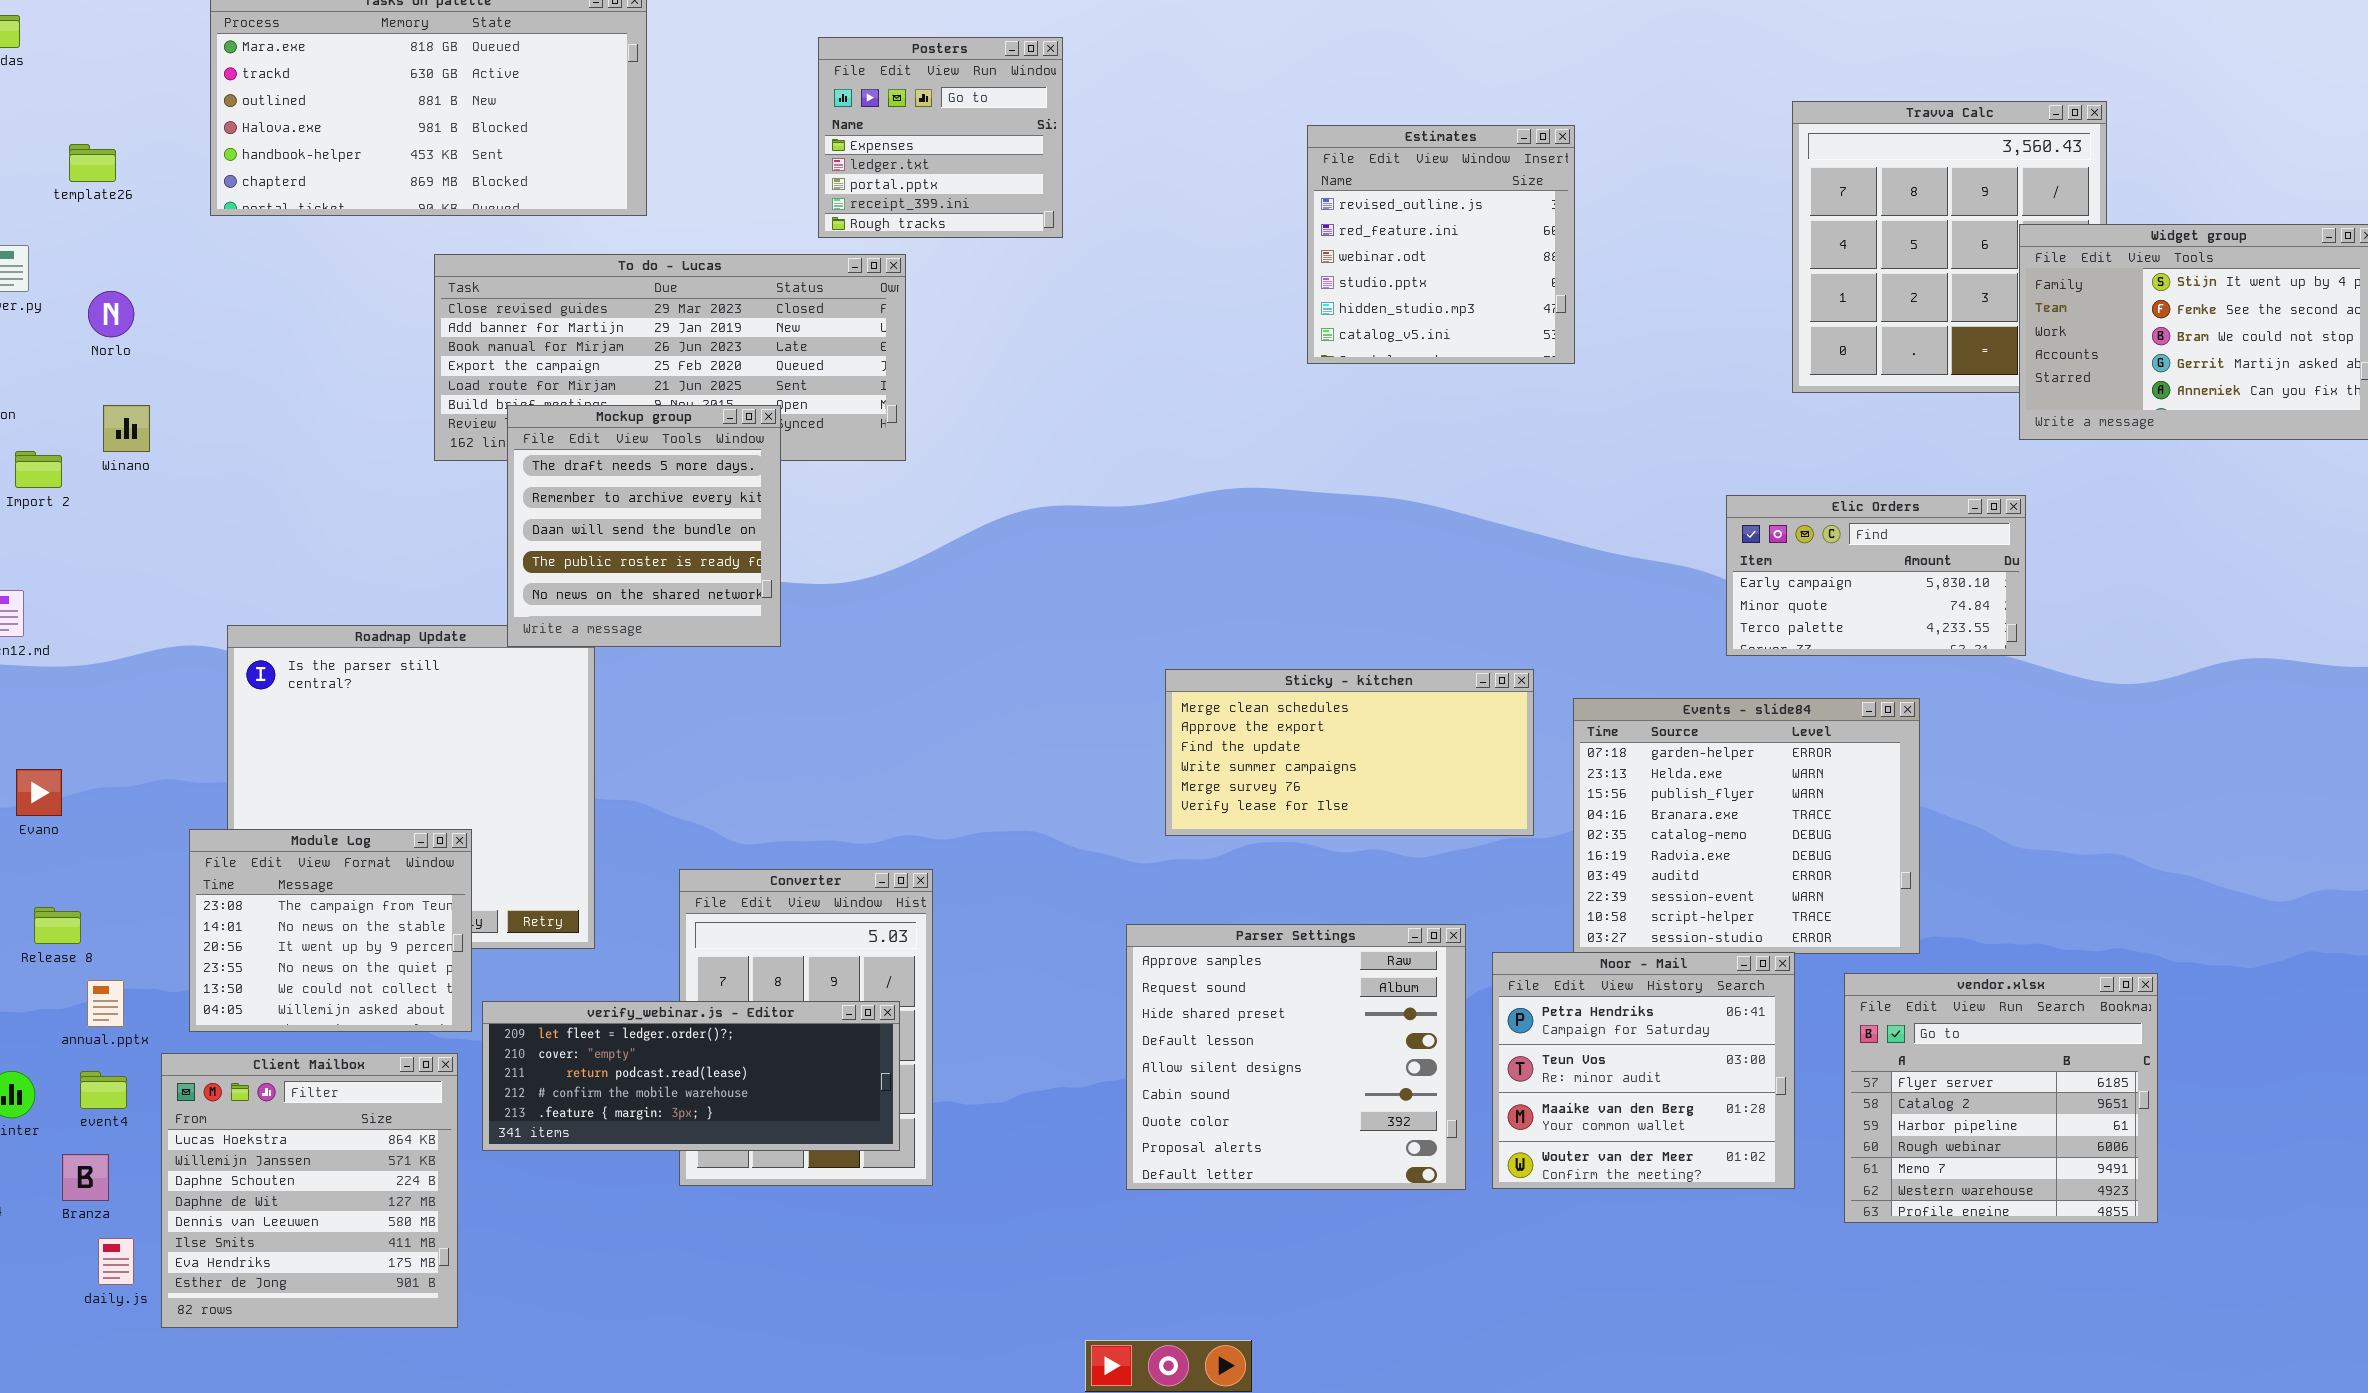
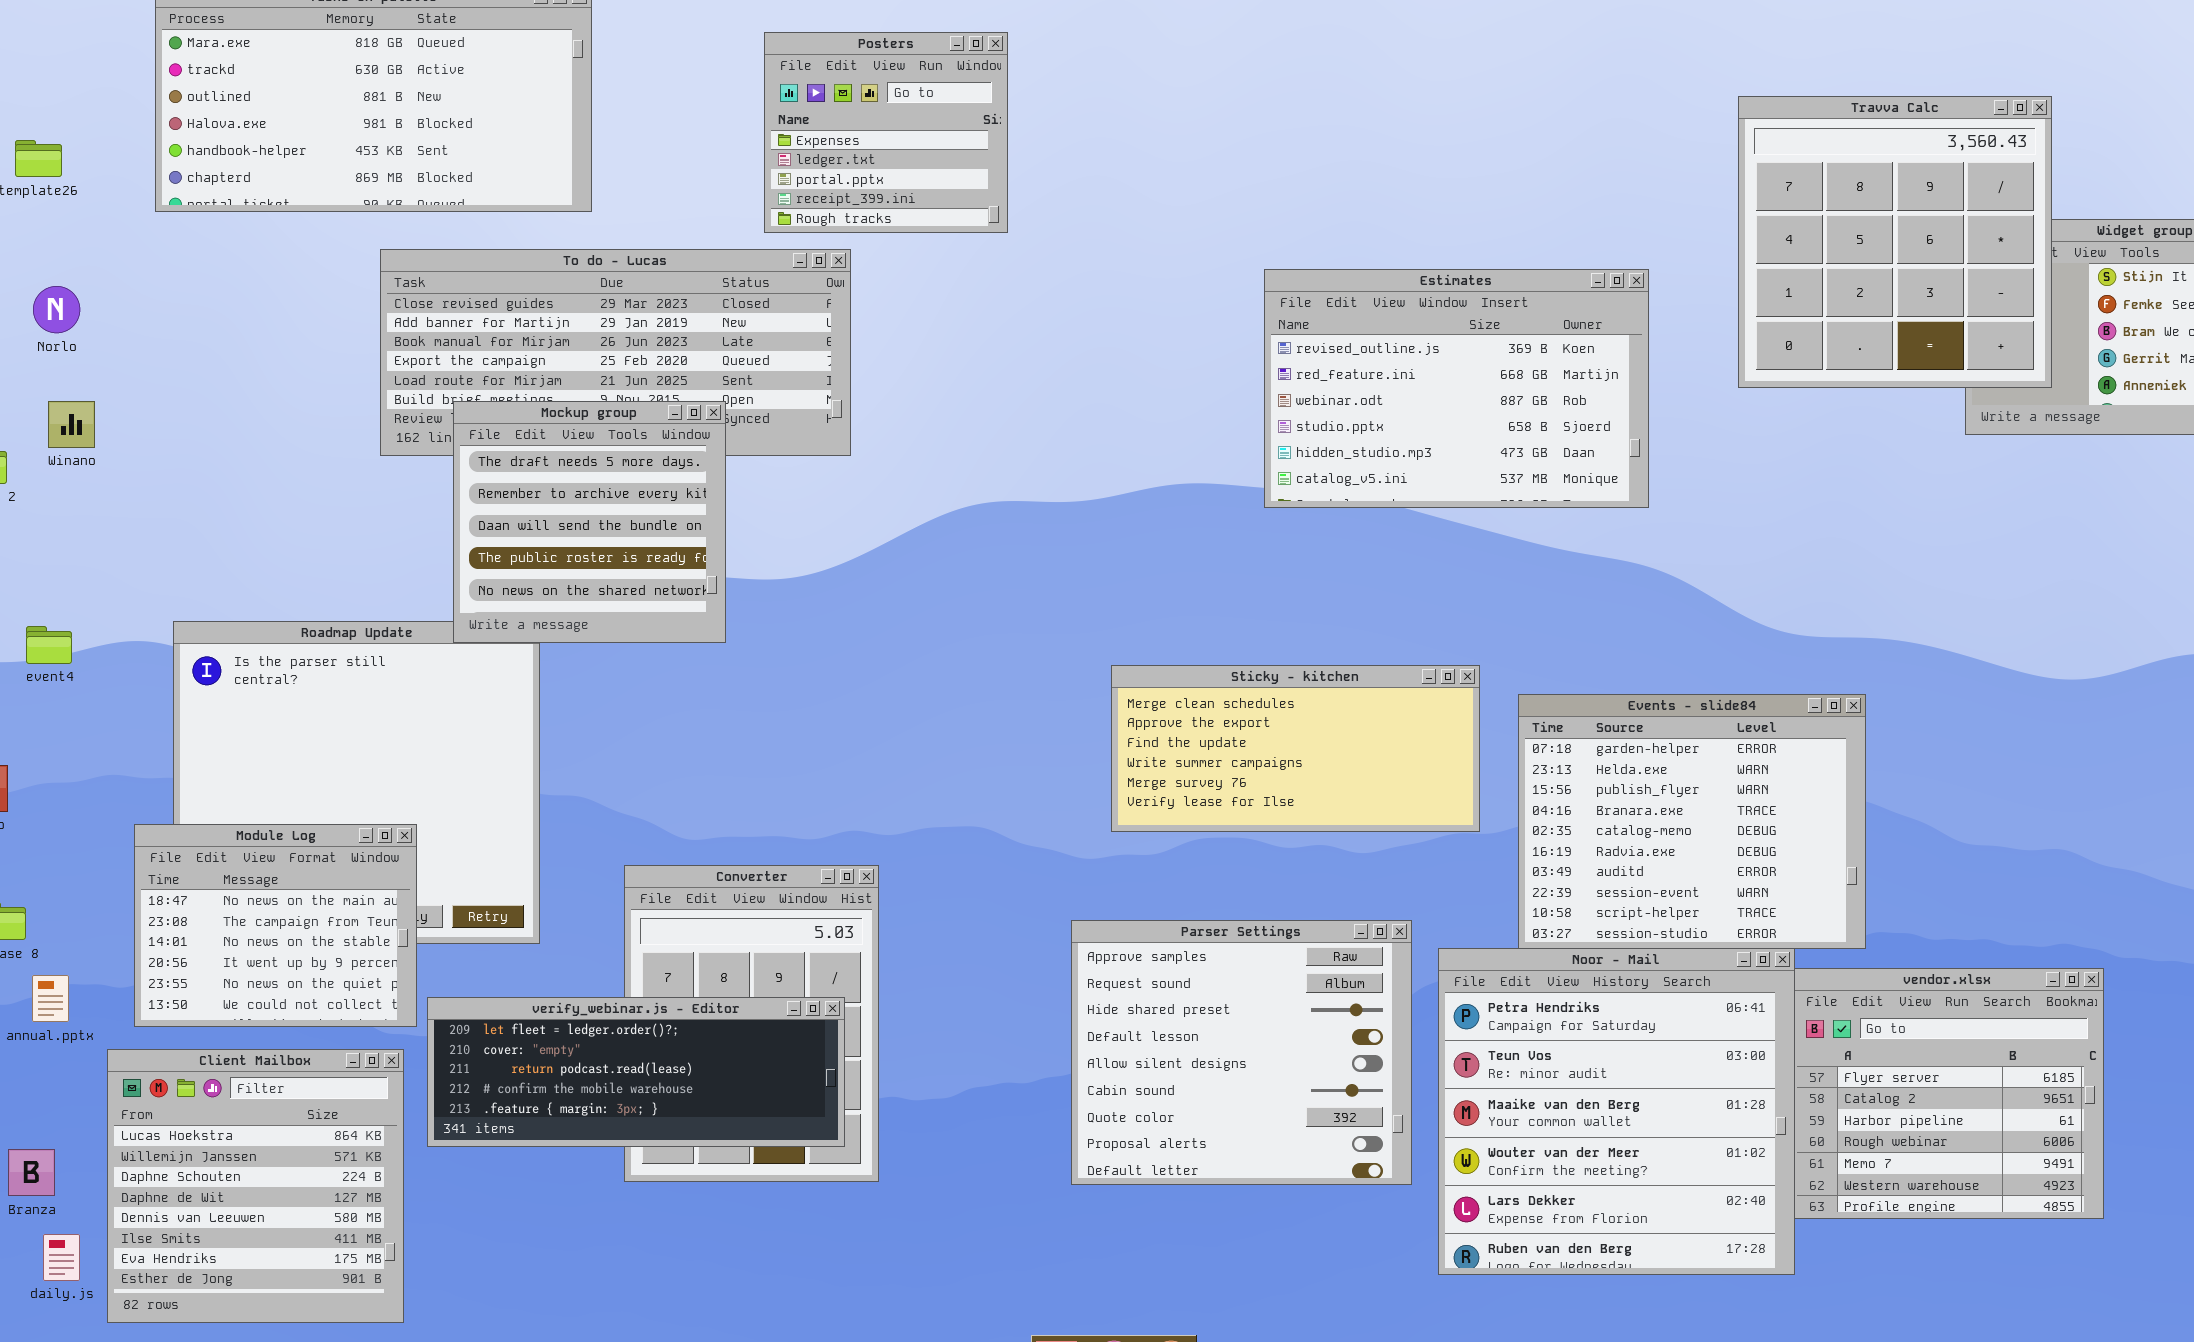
Travva Calc: [1792,101,2107,393] -> [1738,96,2052,388], raised
Estimates: [1307,125,1575,364] -> [1264,269,1649,508], moved, resized
Elic Orders: [1726,495,2026,656] -> none, closed
Module Log: [189,829,472,1032] -> [134,824,417,1027], scrolled up 1 row
Noor - Mail: [1492,952,1795,1189] -> [1438,948,1795,1275], resized
event4: [80,1071,127,1109] -> [26,626,72,664], moved

